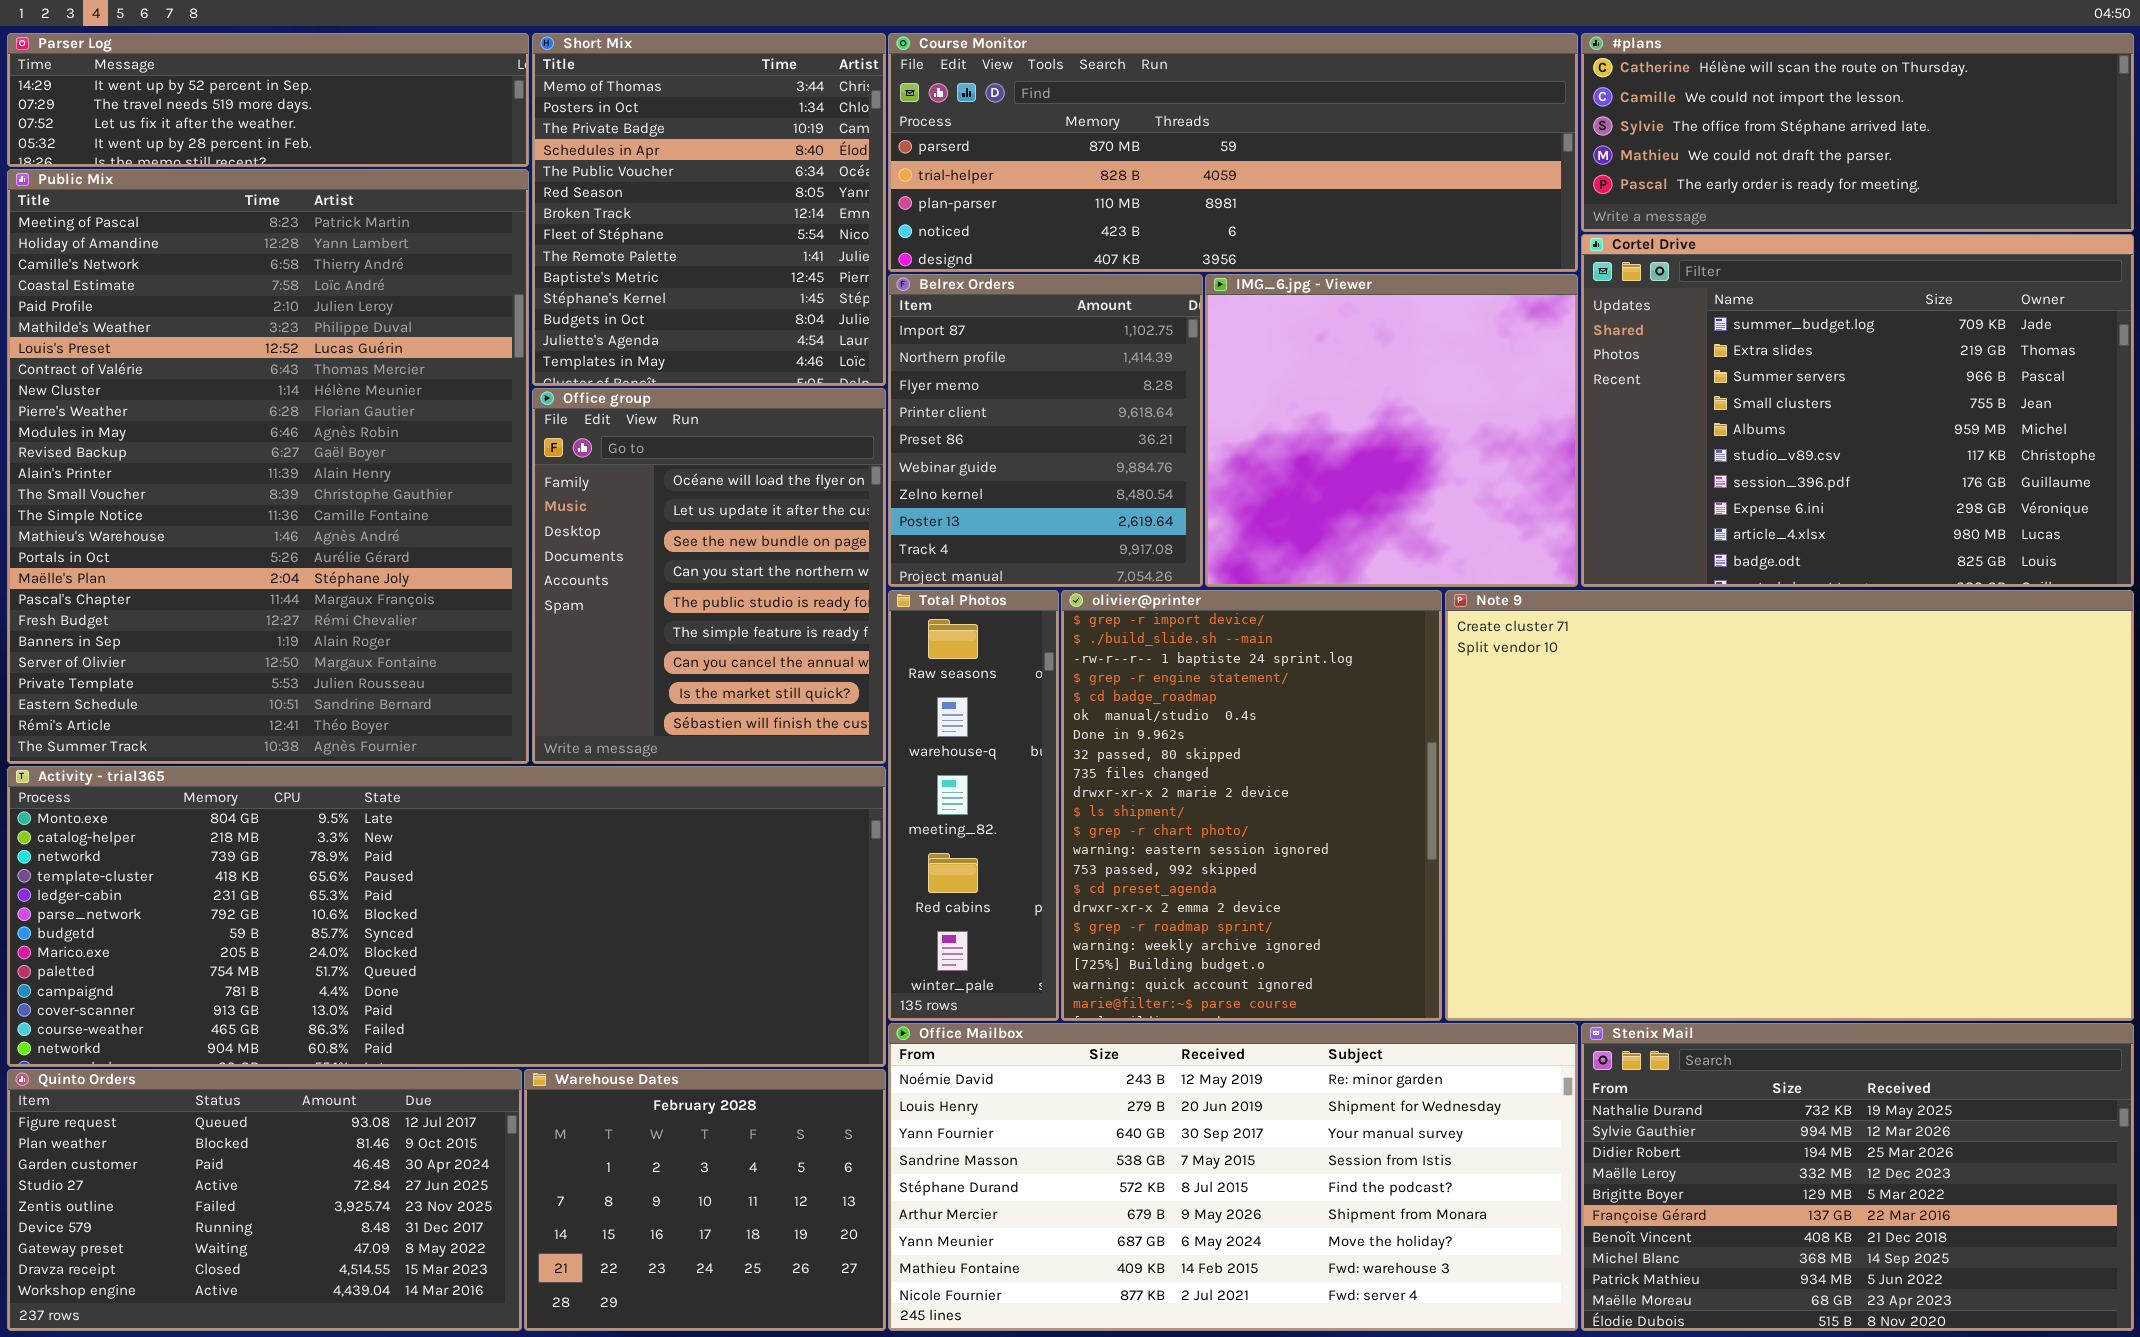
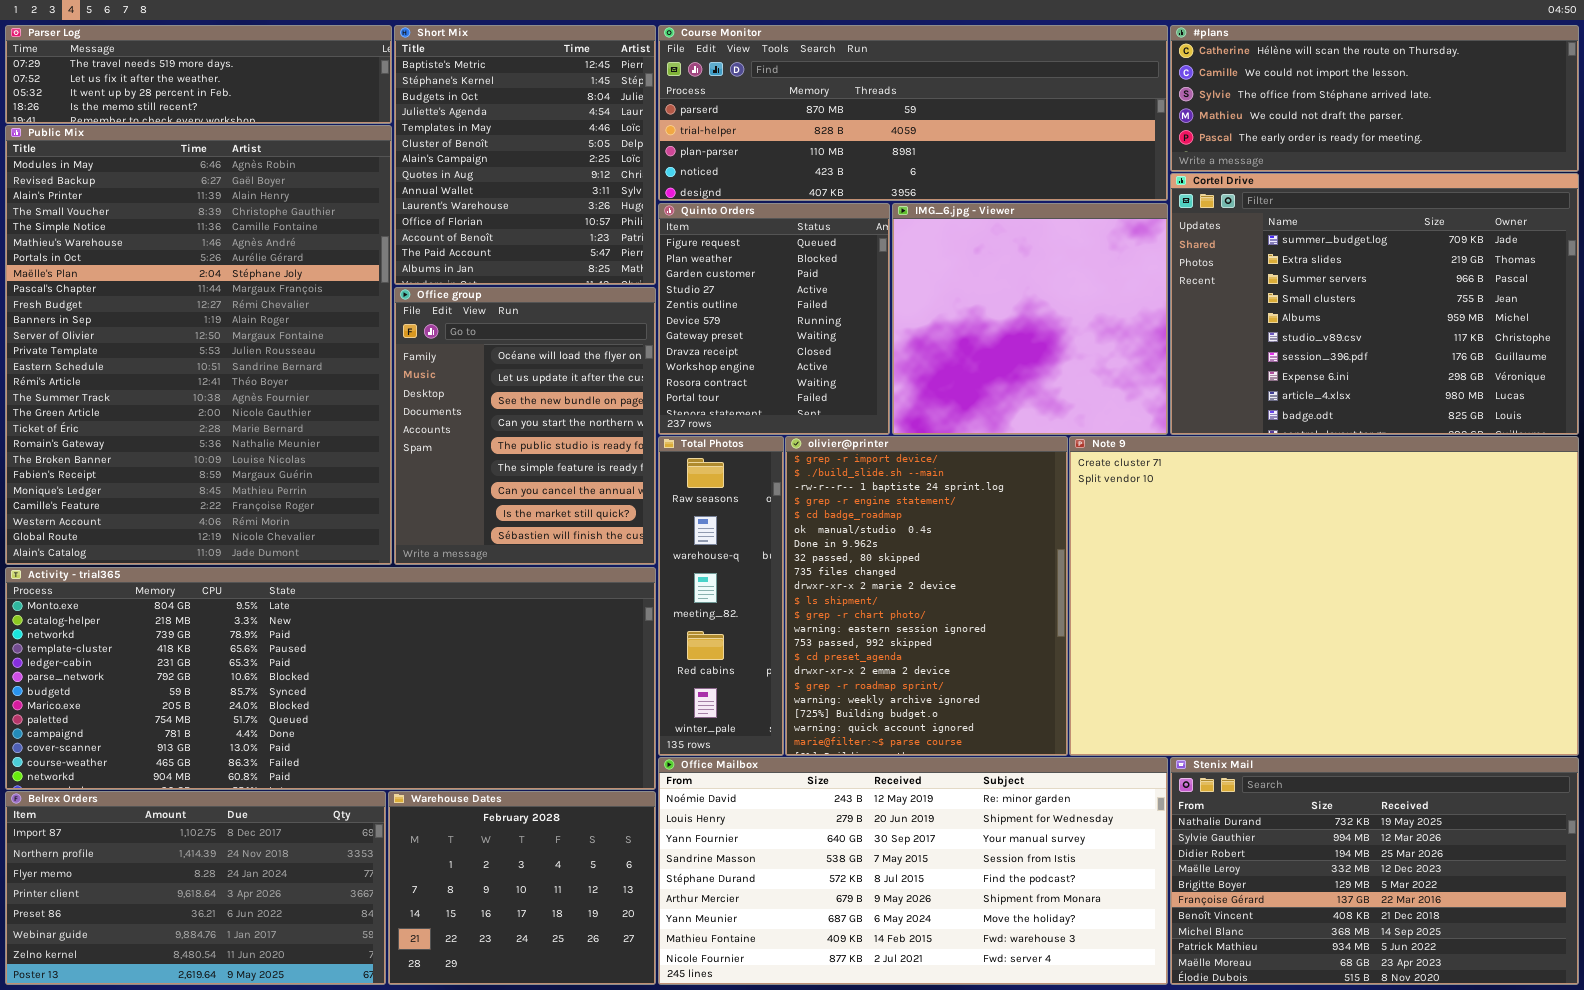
Parser Log: [7,33,529,167] -> [5,25,392,124], scrolled down 1 row
Short Mix: [532,33,886,386] -> [394,25,656,285], scrolled down 9 rows
Public Mix: [7,169,529,764] -> [5,125,392,565], scrolled down 10 rows
Belrex Orders: [888,274,1203,587] -> [5,791,386,985], moved, resized
Quinto Orders: [7,1069,522,1331] -> [658,203,890,435], moved, resized

